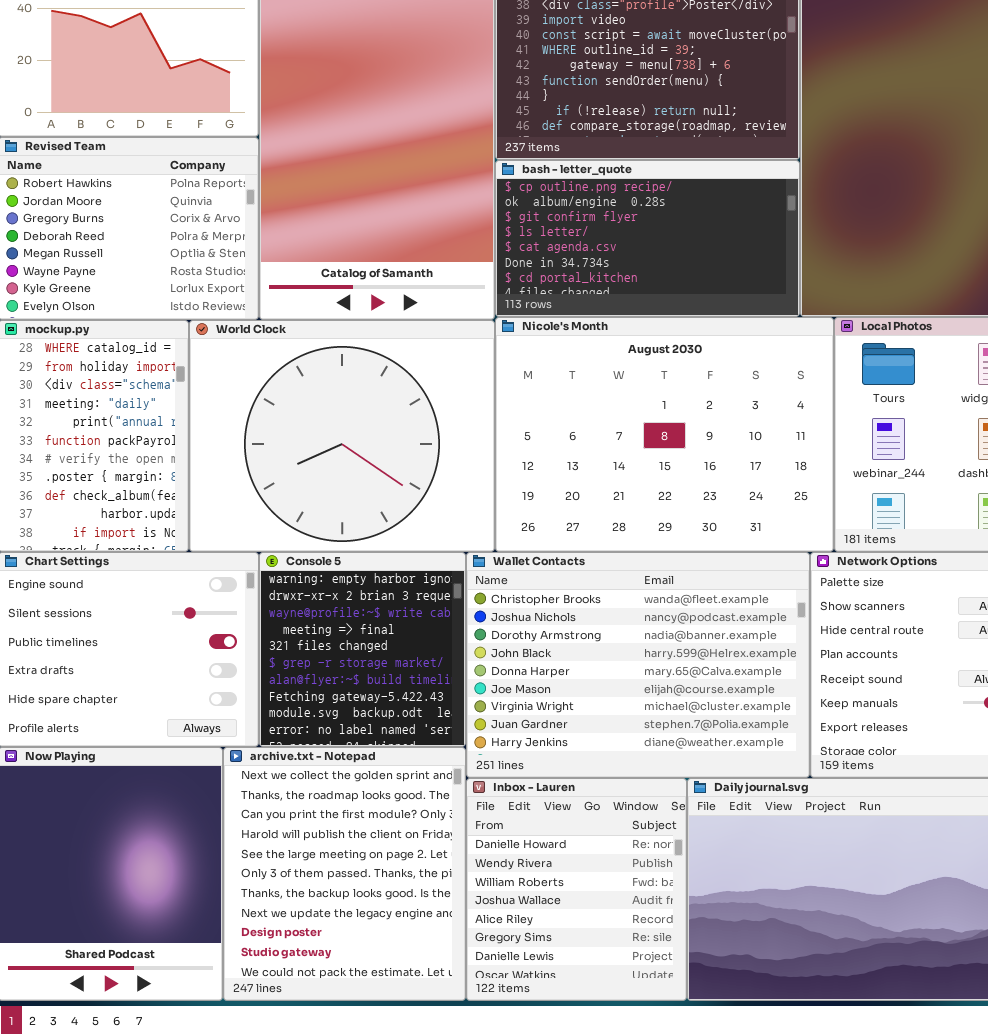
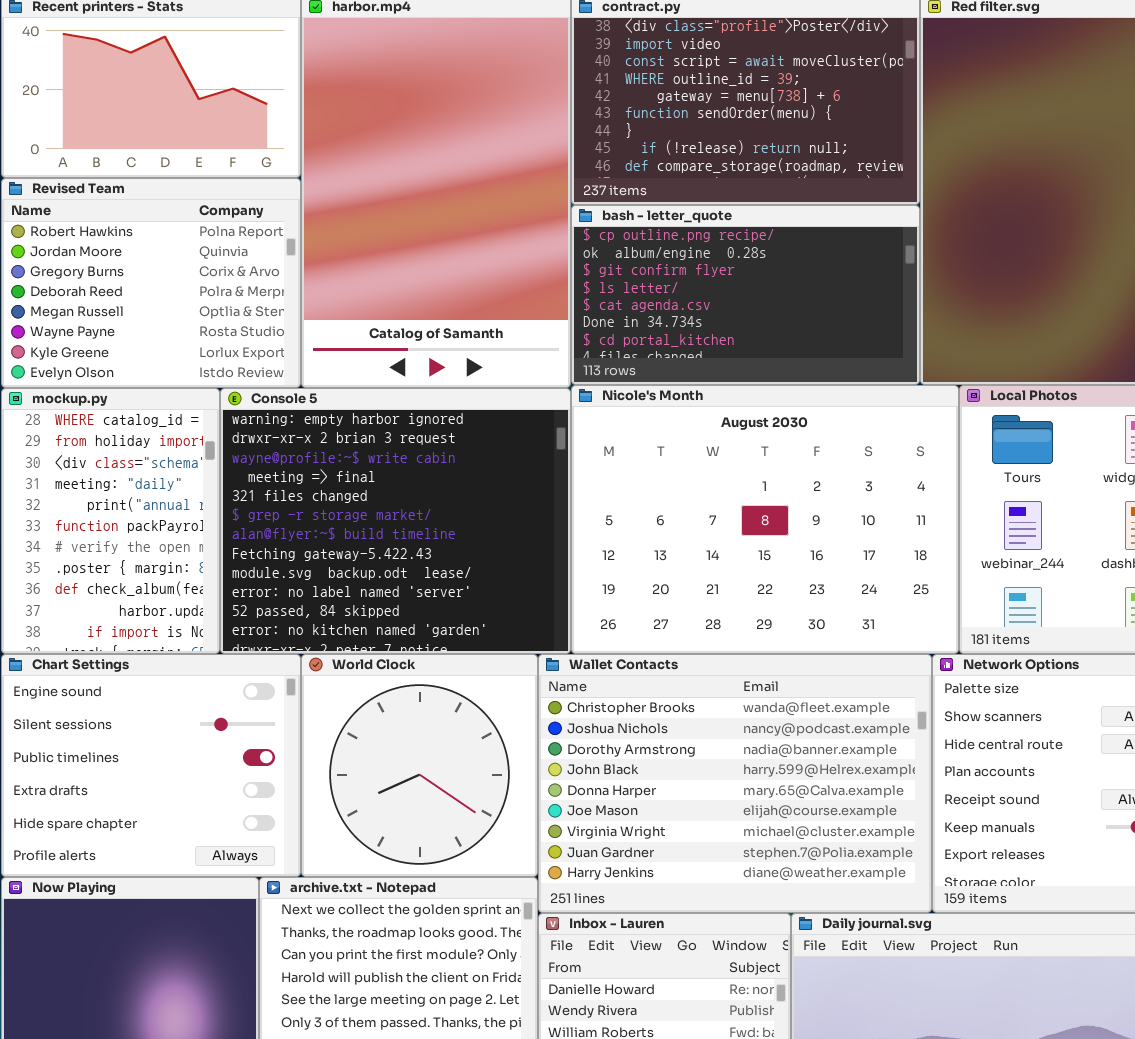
World Clock: [189,320,495,552] -> [301,654,538,877], moved, resized
Console 5: [259,552,466,747] -> [220,388,571,654], moved, resized

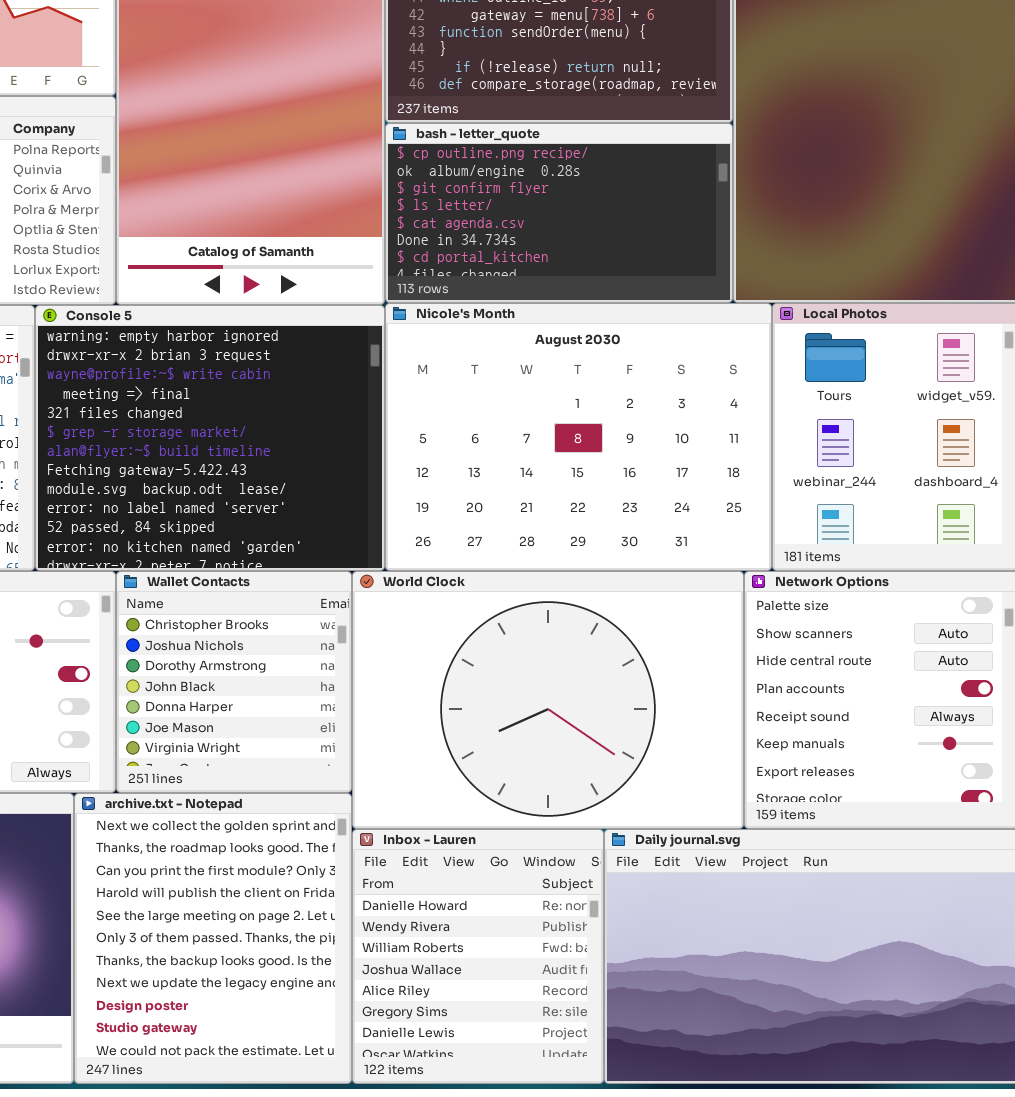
World Clock: [301,654,538,877] -> [352,571,744,829], moved, resized
Wallet Contacts: [538,654,932,913] -> [116,571,352,793], moved, resized

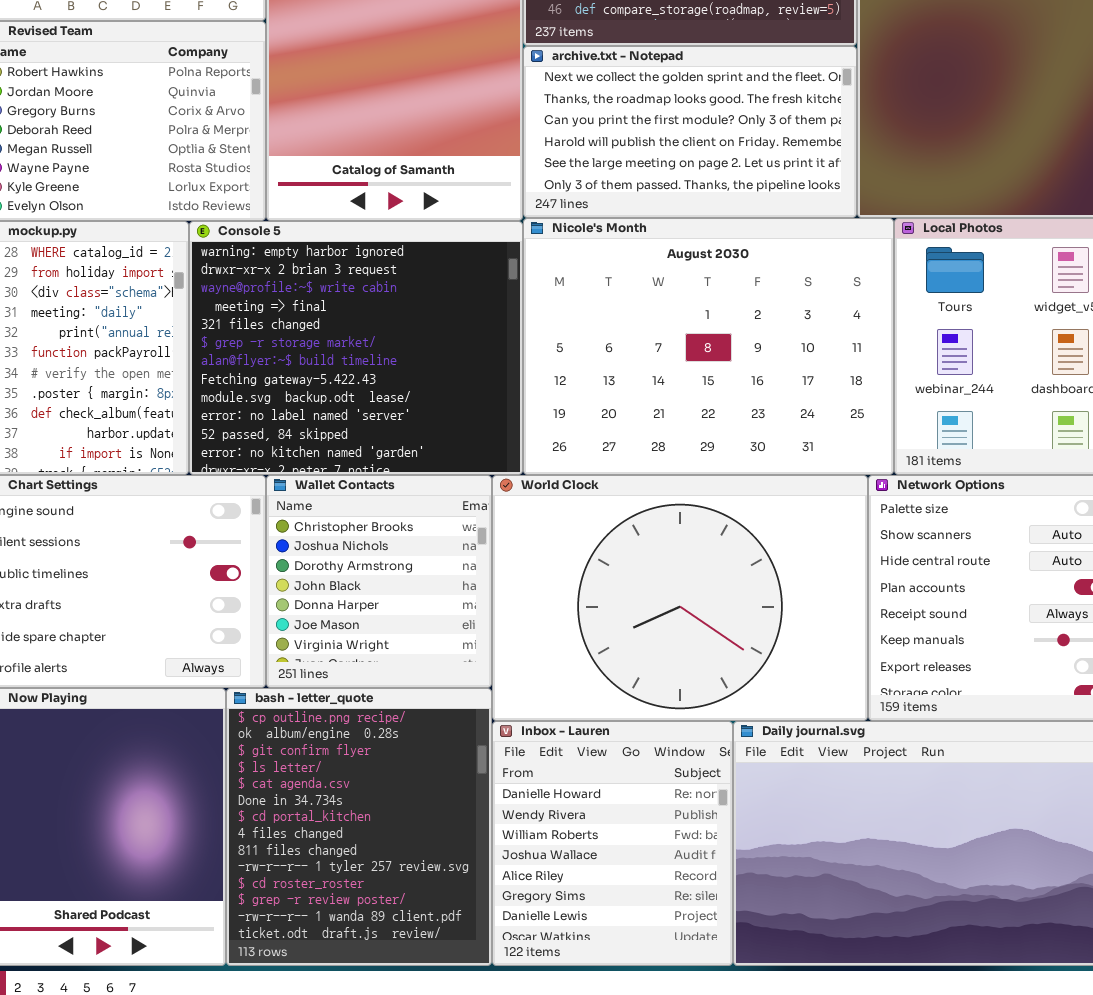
bash - letter_quote: [385,123,733,303] -> [226,688,492,966], moved, resized
archive.txt - Notepad: [74,793,352,1084] -> [523,46,857,218], moved, resized

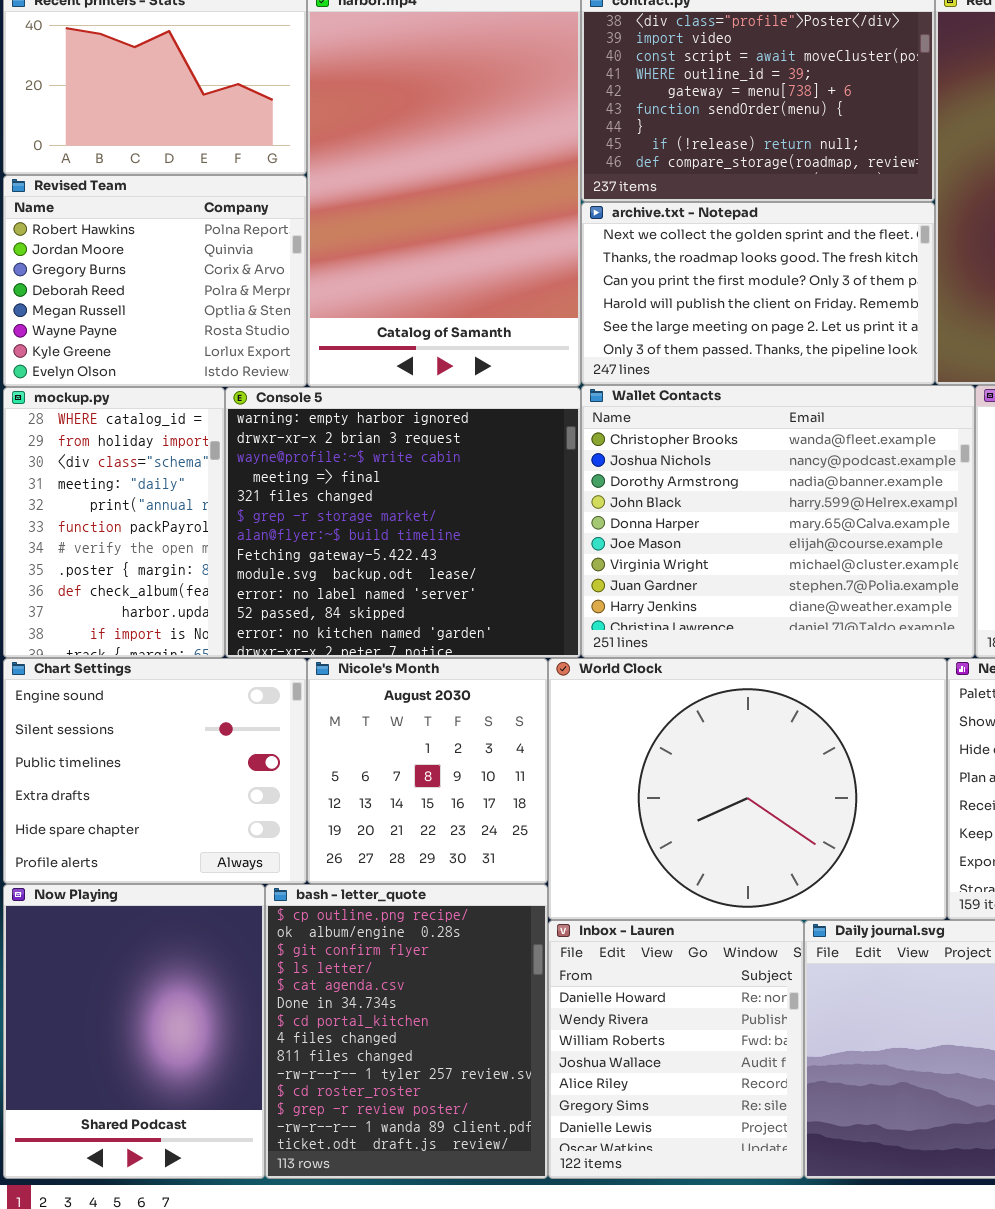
Nicole's Month: [523,218,894,475] -> [307,658,548,884], moved, resized
Wallet Contacts: [266,475,492,688] -> [581,385,975,658], moved, resized

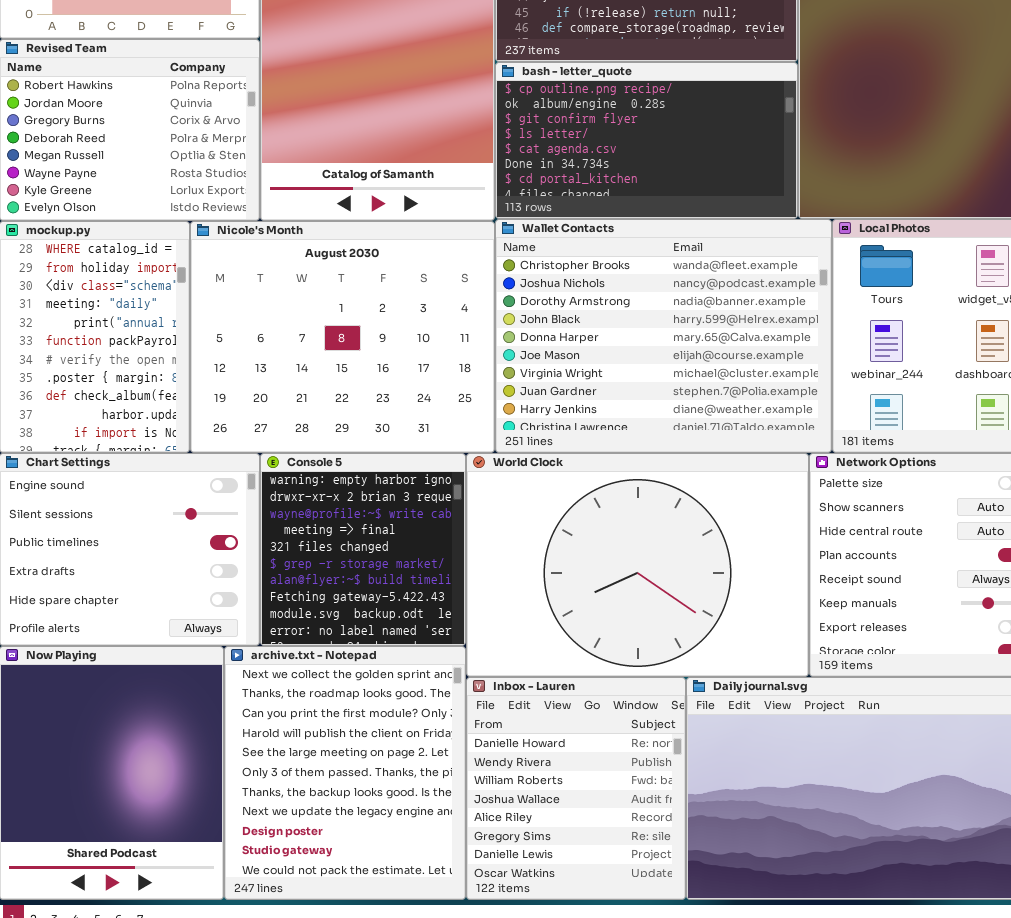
archive.txt - Notepad: [581,202,935,385] -> [224,646,466,900], moved, resized
Console 5: [225,387,581,658] -> [260,453,466,646], moved, resized
Nicole's Month: [307,658,548,884] -> [190,221,495,453], moved, resized
bash - letter_quote: [265,884,548,1179] -> [495,62,798,219], moved, resized

